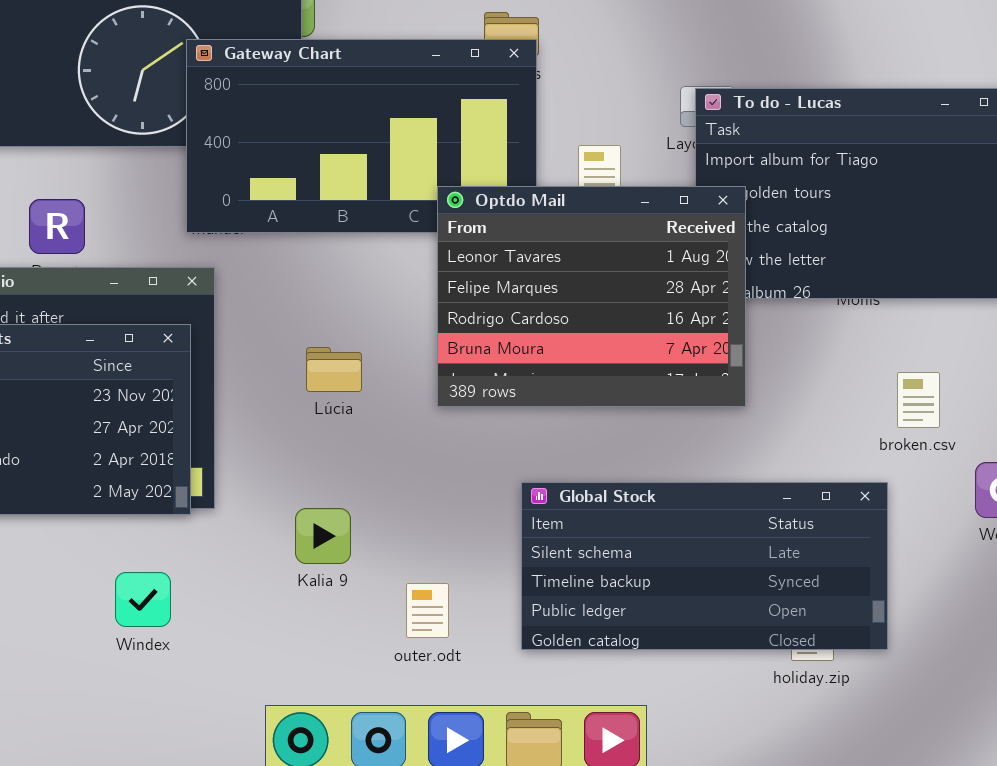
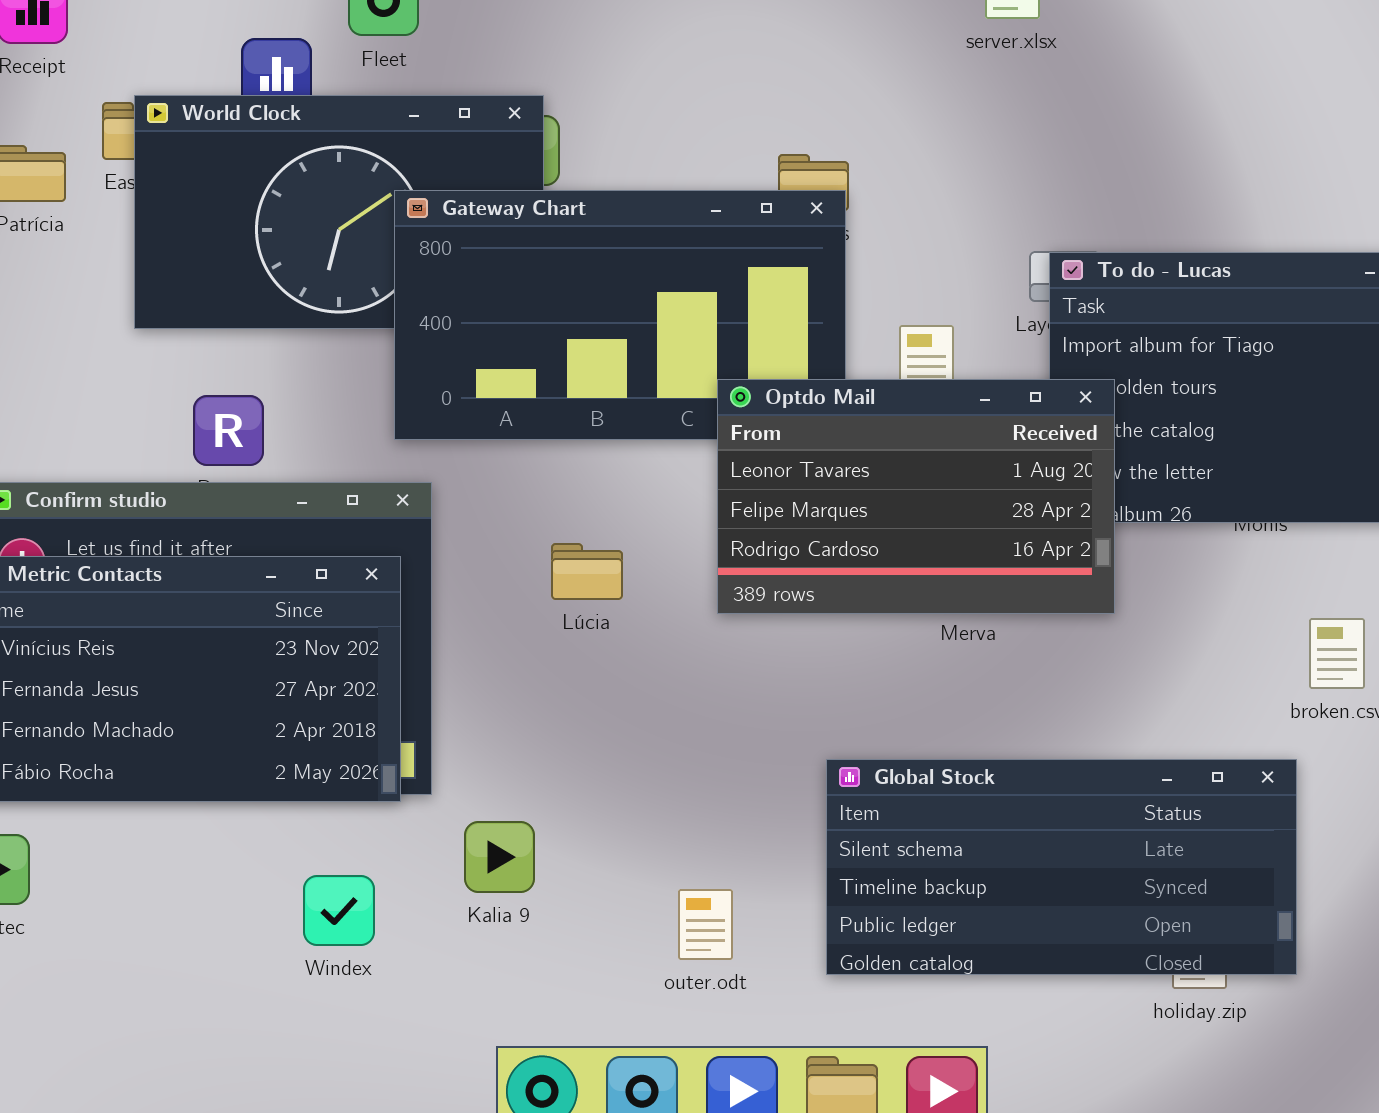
Optdo Mail: [437,186,746,407] -> [717,379,1115,614], resized
Lúcia: [306,347,362,392] -> [551,543,623,600], moved
Kalia 9: [295,508,351,564] -> [464,821,535,893], moved

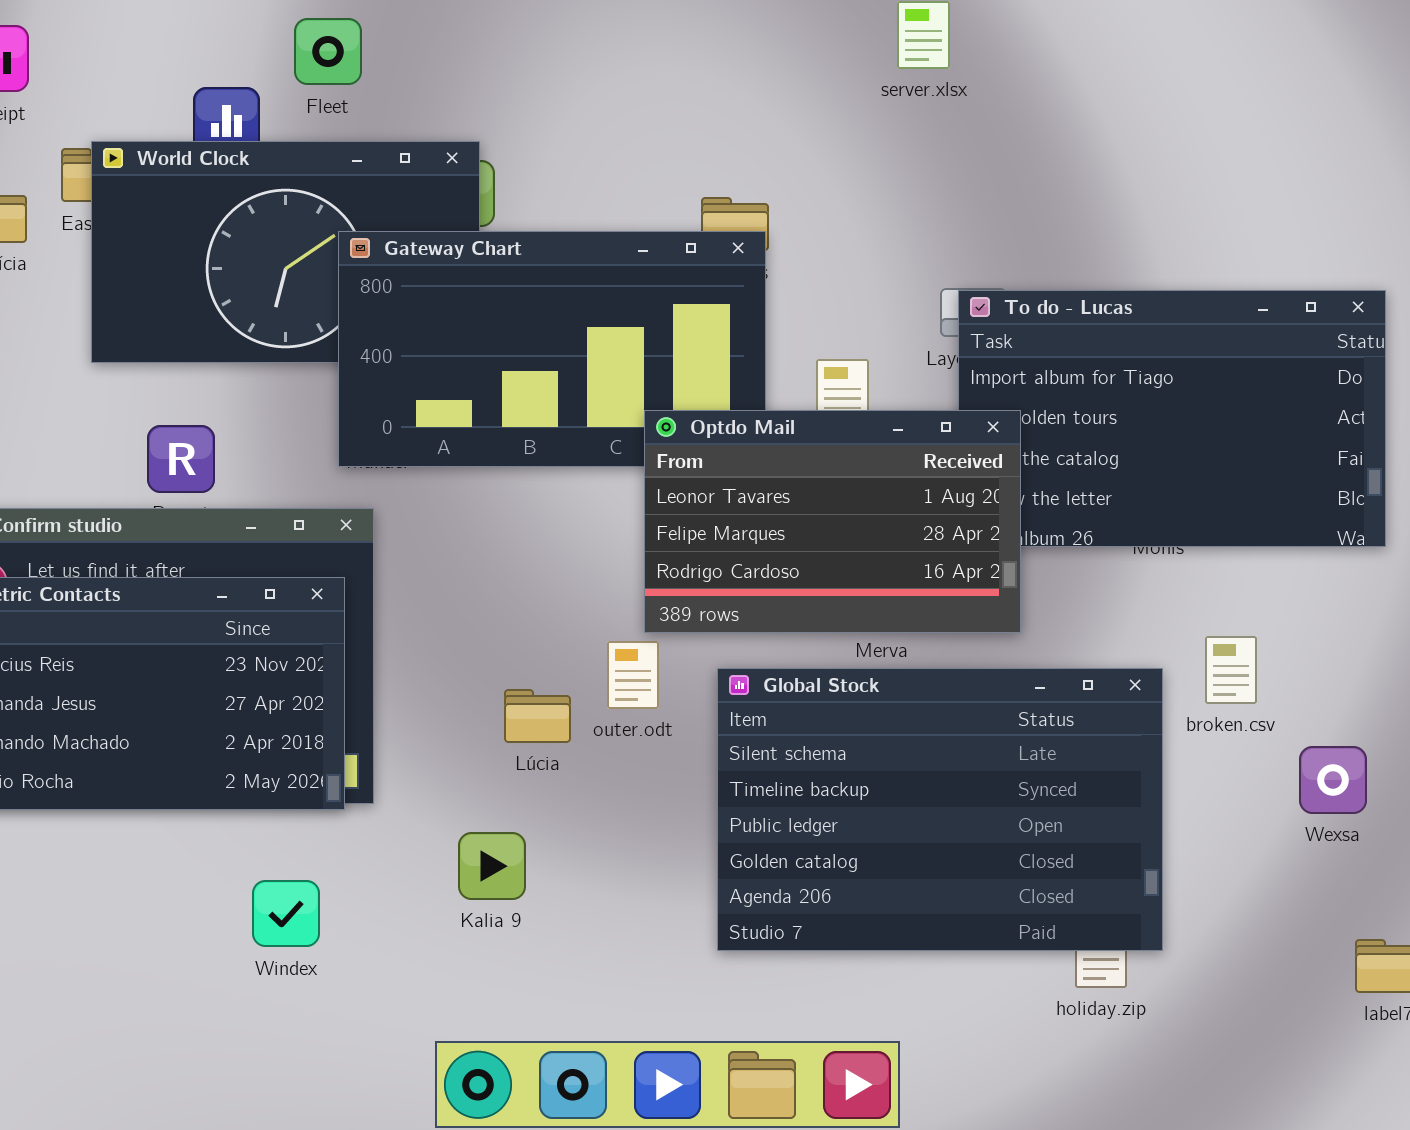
Lúcia: [551,543,623,600] -> [504,689,571,743], moved
Global Stock: [826,759,1297,975] -> [717,668,1163,951], moved, resized
Kalia 9: [464,821,535,893] -> [458,832,526,900], moved
outer.odt: [678,889,733,960] -> [607,641,659,709], moved

